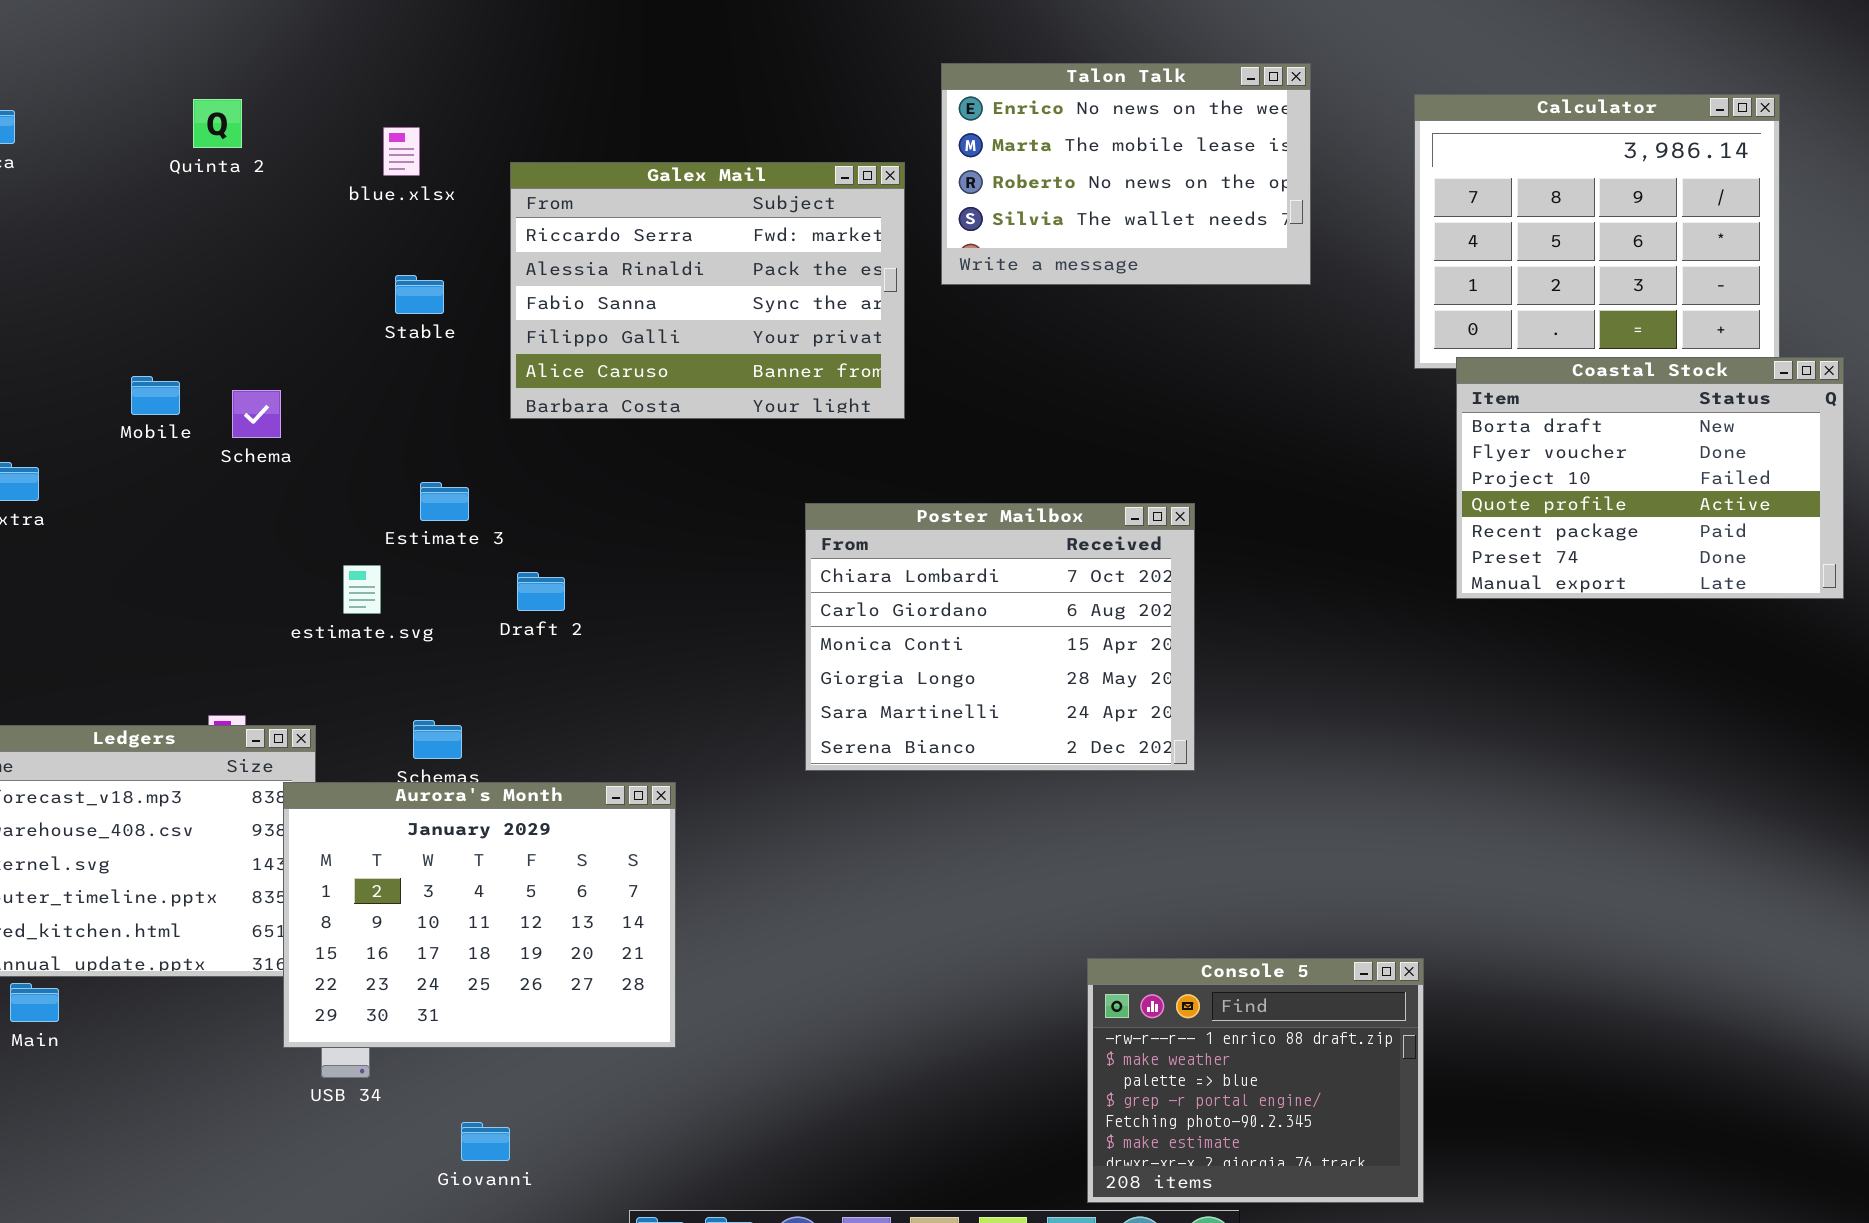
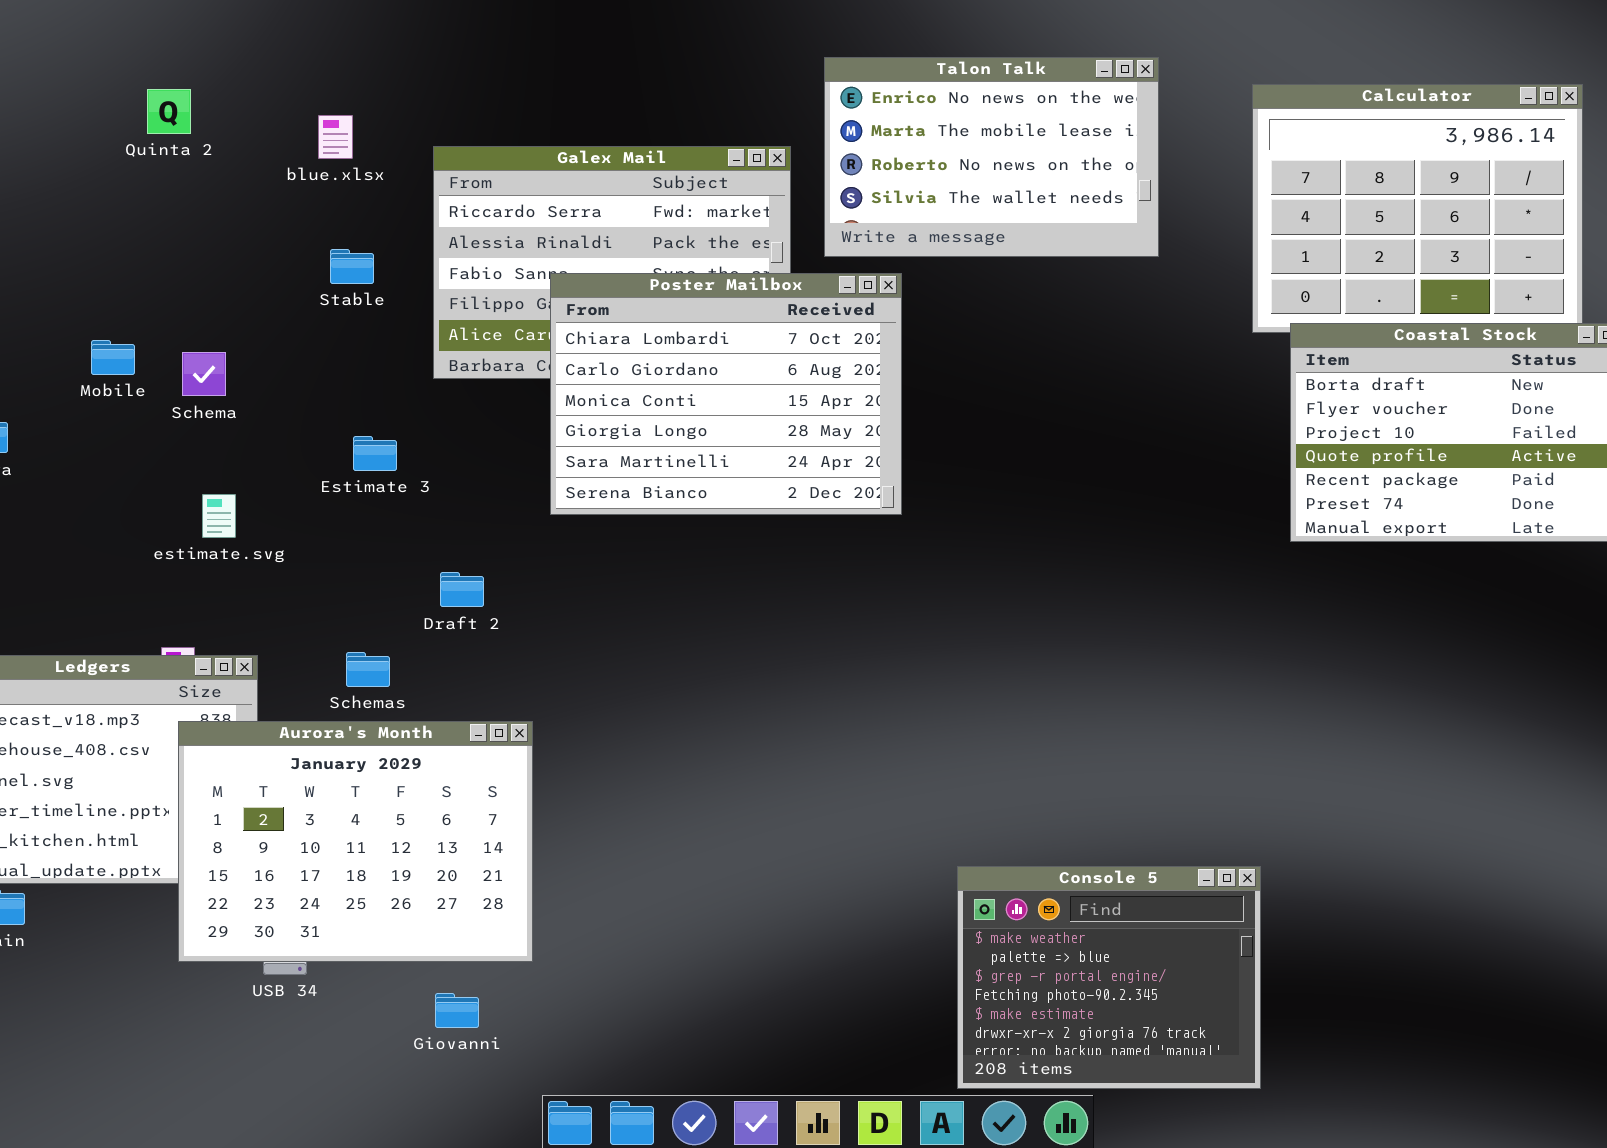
Poster Mailbox: [805,503,1195,771] -> [550,273,902,515], moved
estimate.svg: [343,565,381,614] -> [202,494,236,538], moved
Draft 2: [517,572,565,611] -> [440,572,484,607], moved
Aurora's Month: [283,782,676,1048] -> [178,721,533,962], moved
Console 5: [1087,958,1424,1203] -> [957,866,1261,1089], scrolled down 1 row
Giovanni: [461,1122,510,1161] -> [435,993,479,1028], moved

